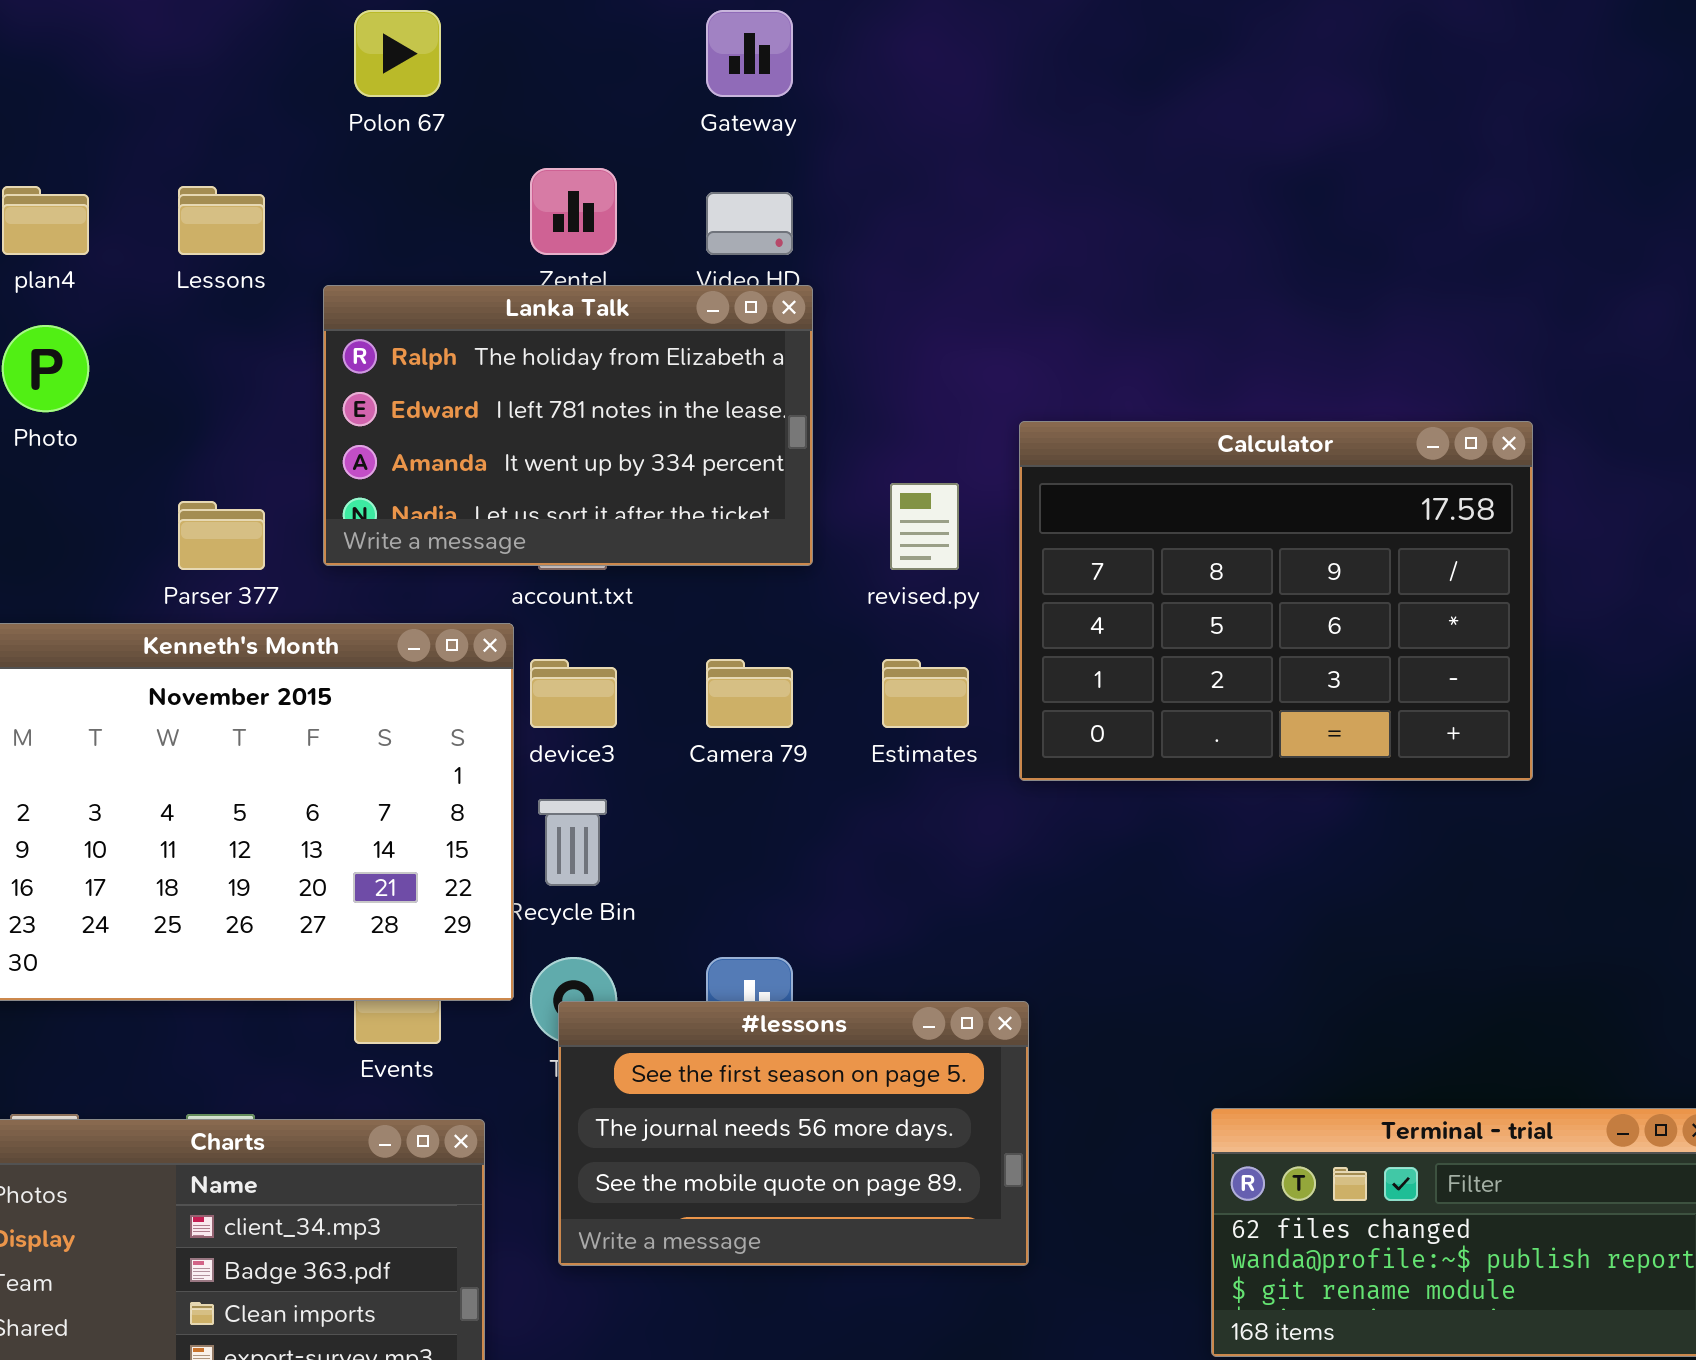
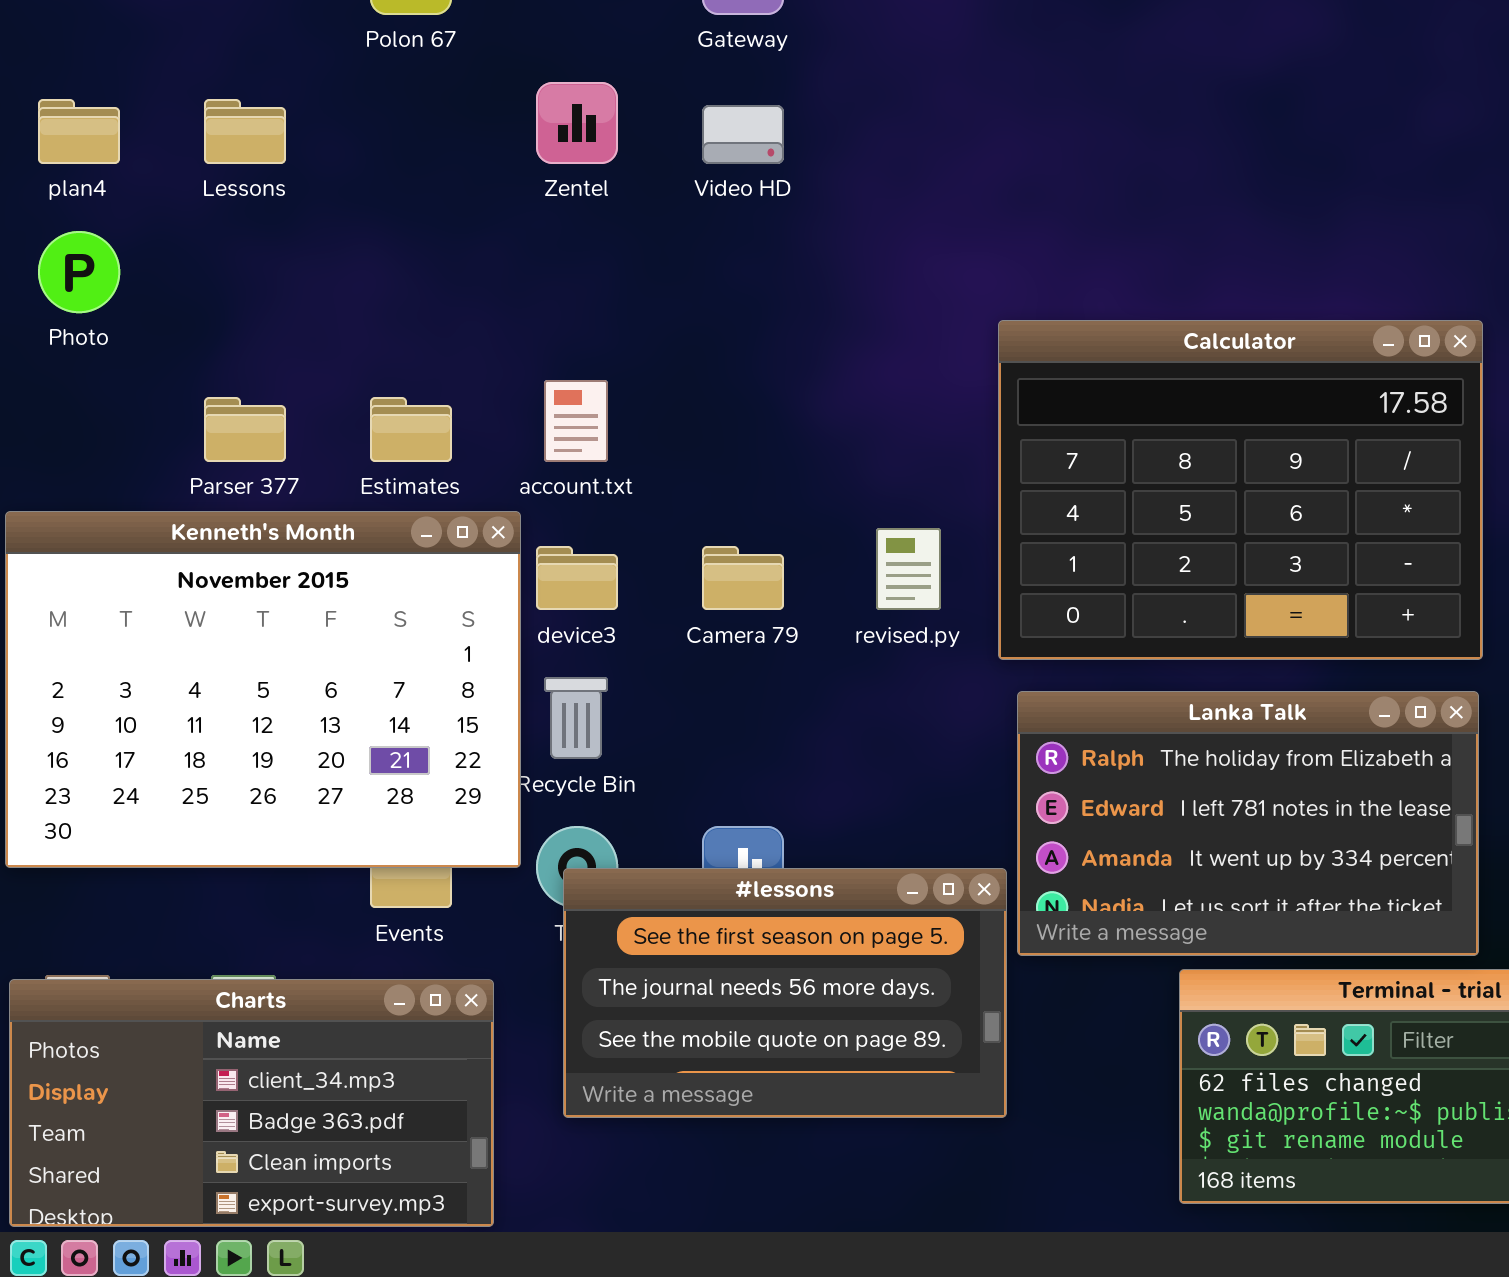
Lanka Talk: [323,285,813,566] -> [1017,691,1479,956], moved
revised.py: [890,483,959,570] -> [876,528,941,610], moved
Estimates: [882,659,969,728] -> [370,397,452,462], moved

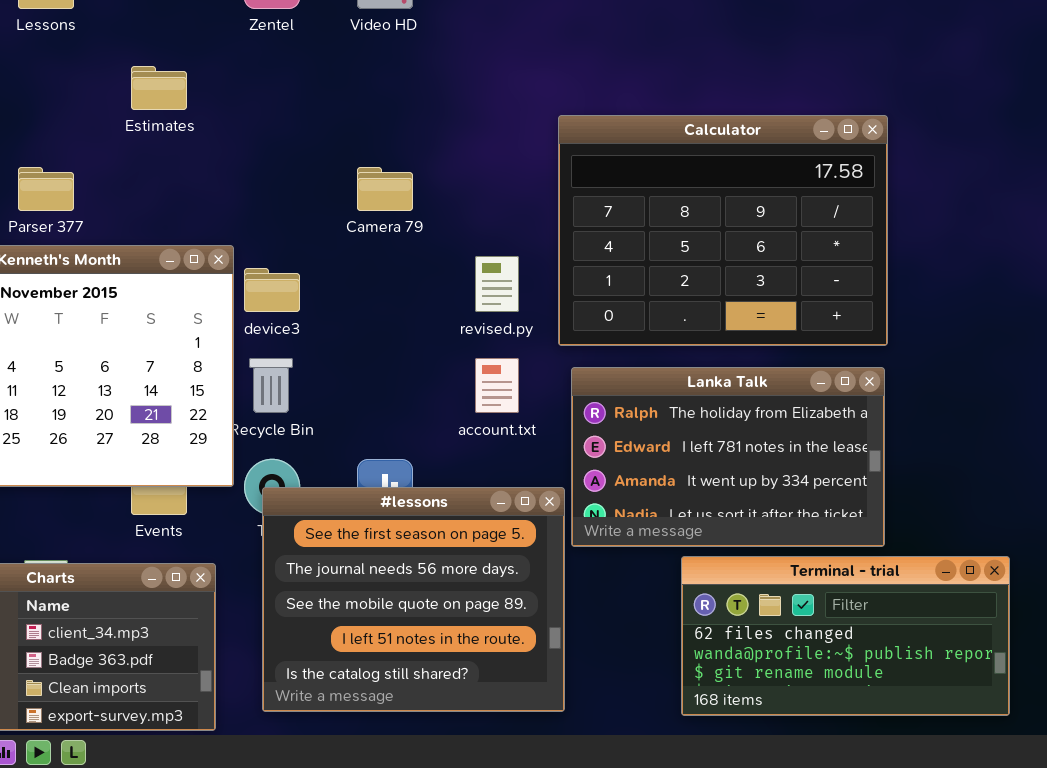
account.txt: [544,380,608,462] -> [475,358,519,413], moved
Estimates: [370,397,452,462] -> [131,66,187,110], moved
Camera 79: [702,546,784,610] -> [357,167,413,211], moved
#lessons: [563,868,1007,1118] -> [262,487,565,712], resized

